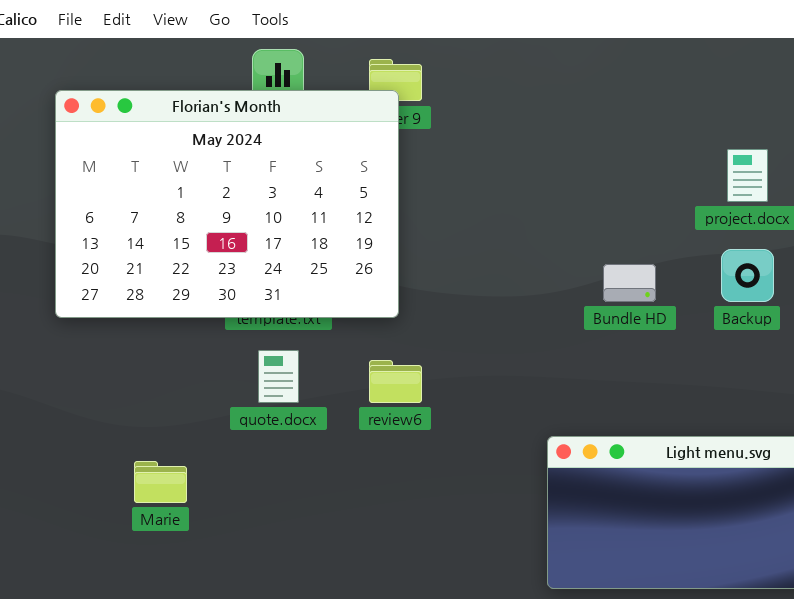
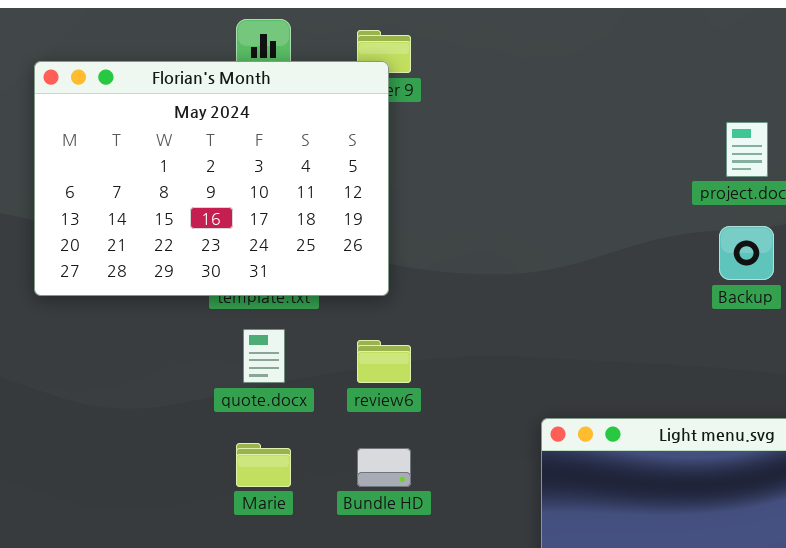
Bundle HD: [603,264,656,302] -> [357,448,411,487], moved
Marie: [134,461,187,503] -> [236,443,291,487], moved

